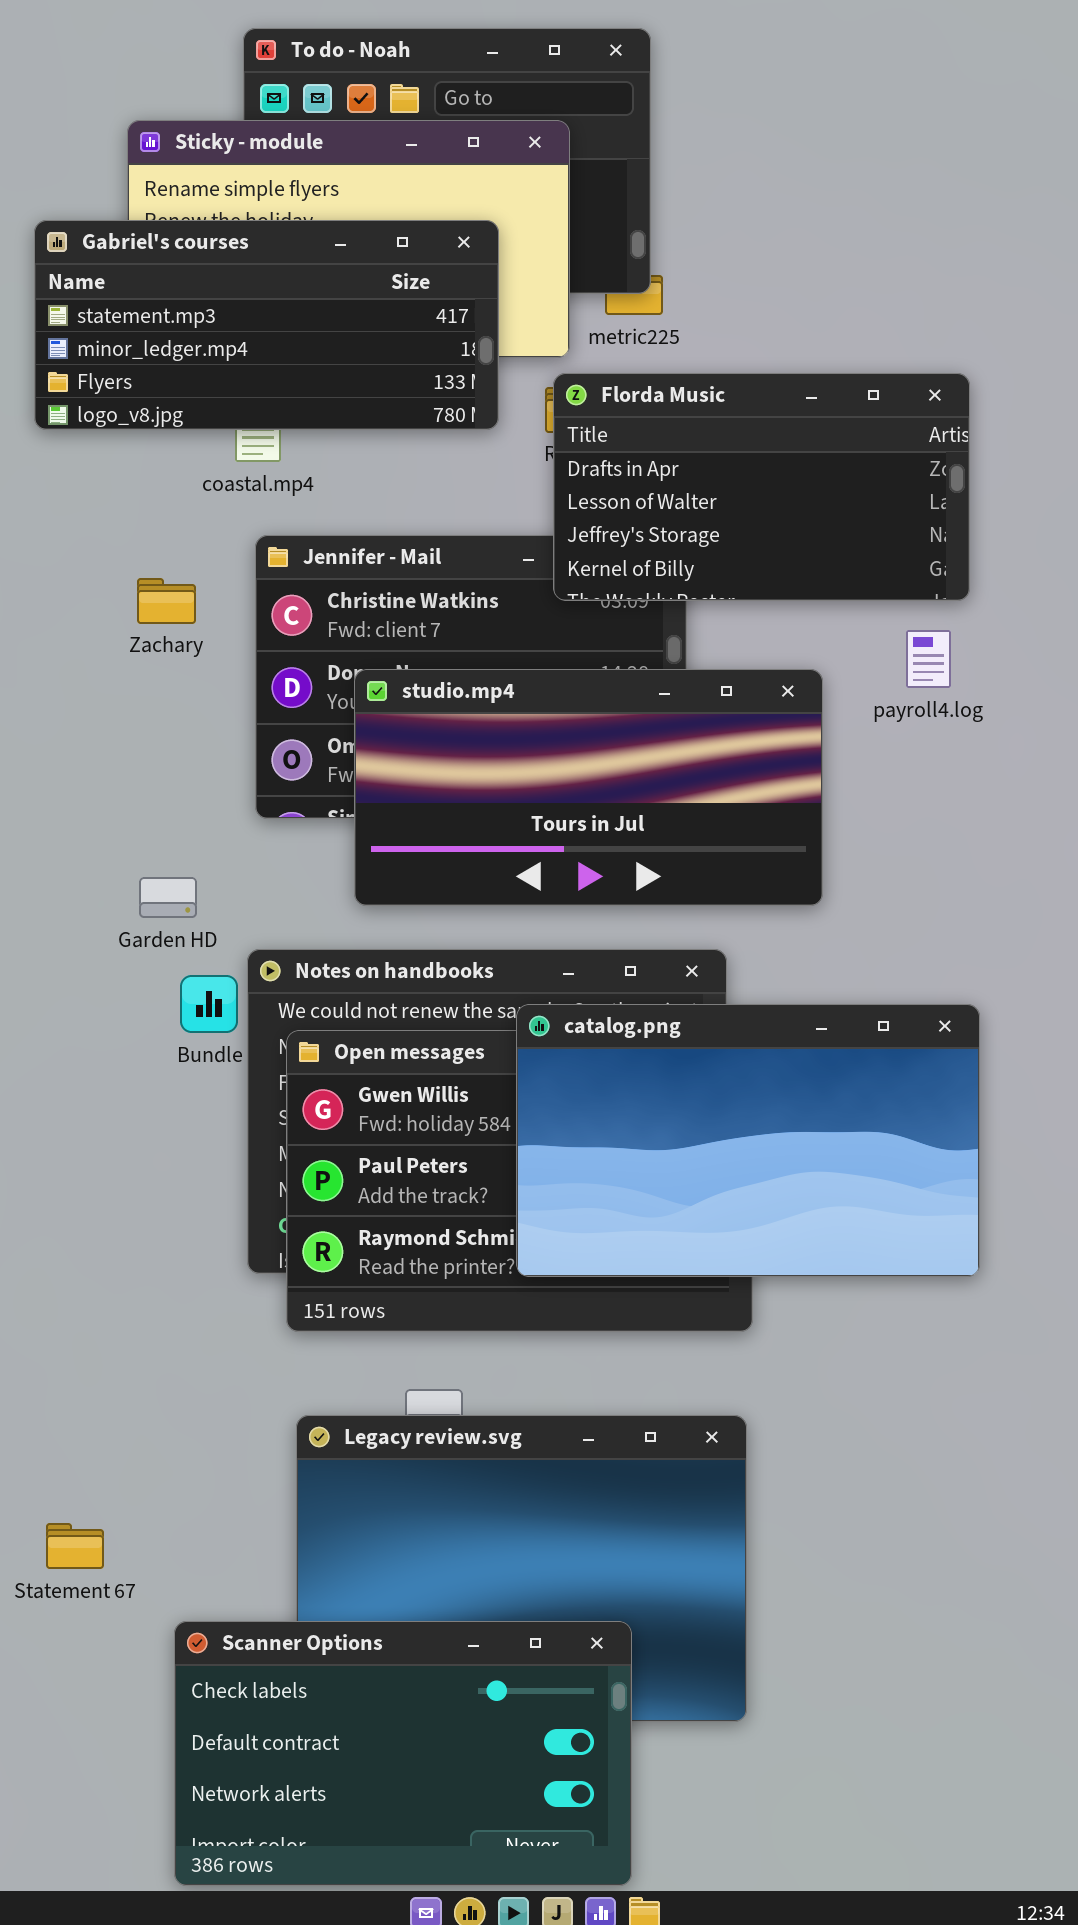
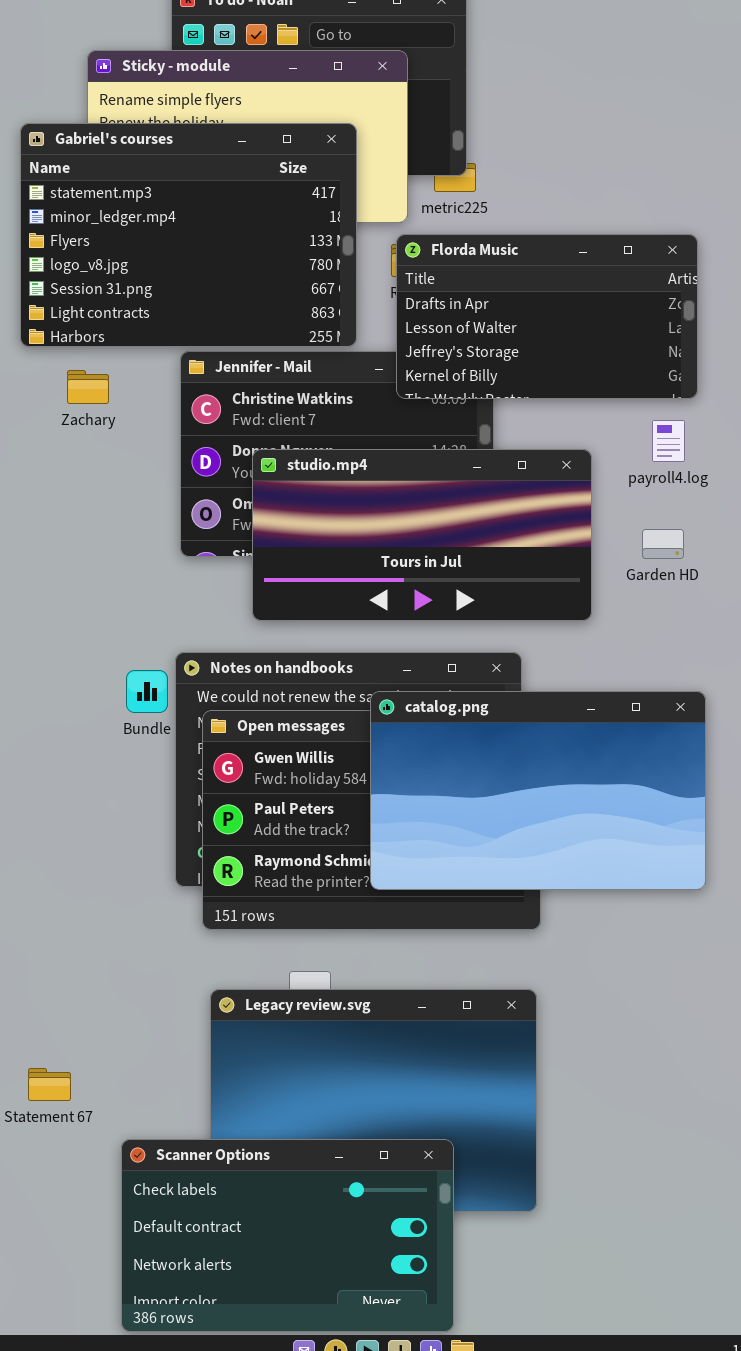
Gabriel's courses: [34,220,499,430] -> [20,123,357,347], resized
Zachary: [137,578,196,624] -> [67,370,109,404], moved
Garden HD: [139,877,197,918] -> [642,529,684,559], moved

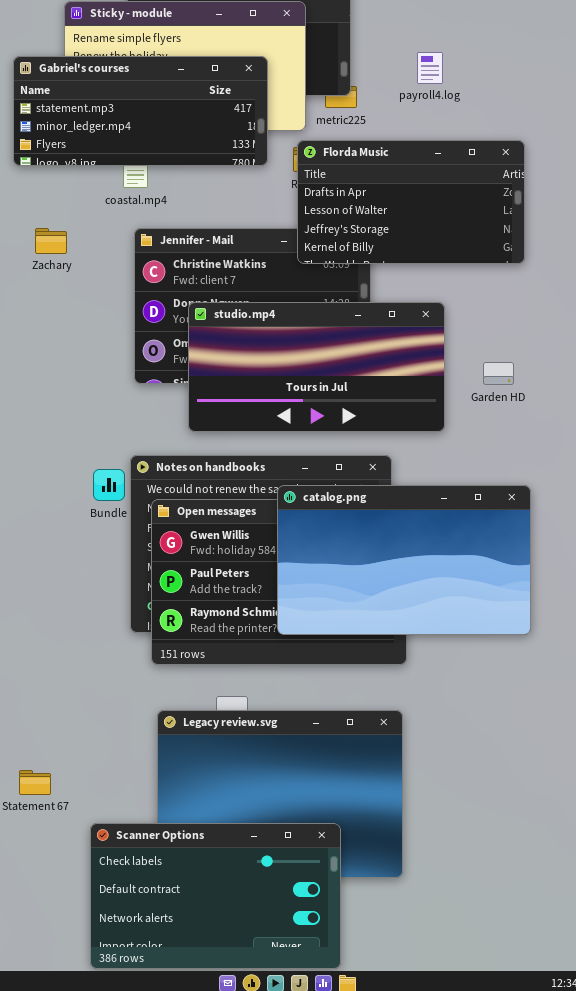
Gabriel's courses: [20,123,357,347] -> [13,56,268,166], resized
Zachary: [67,370,109,404] -> [35,228,67,254], moved
payroll4.log: [652,420,685,462] -> [417,52,443,84], moved

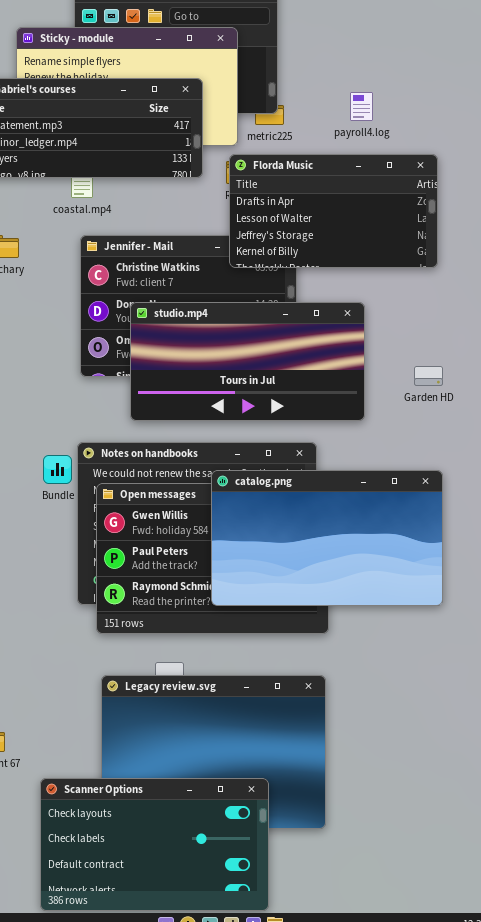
payroll4.log: [417,52,443,84] -> [350,92,373,121], moved
Garden HD: [483,362,514,385] -> [414,366,443,386], moved
Scanner Options: [90,823,341,969] -> [40,778,269,911], scrolled up 1 row

